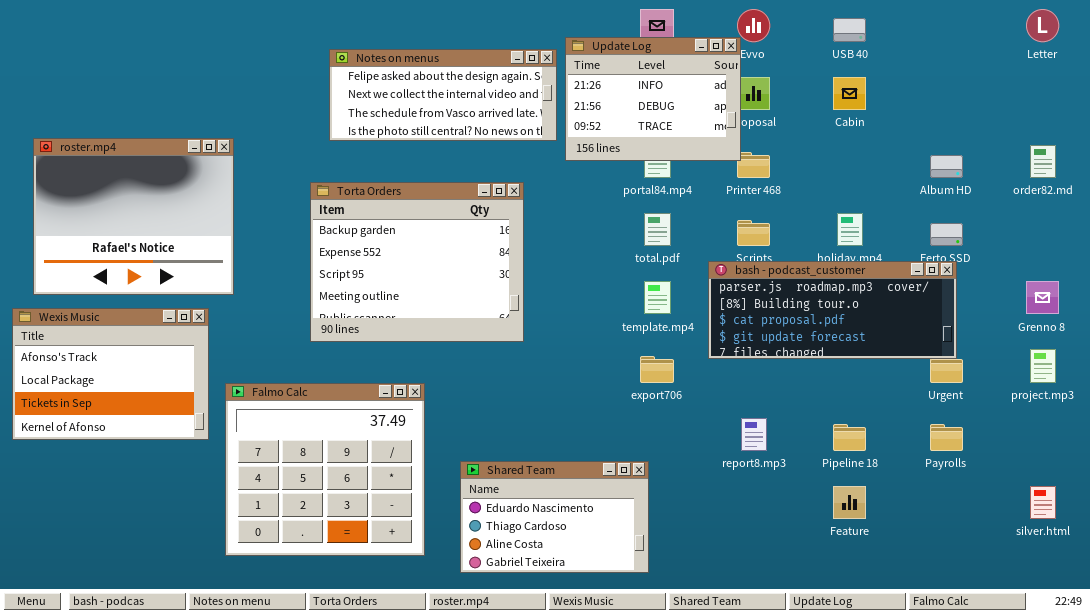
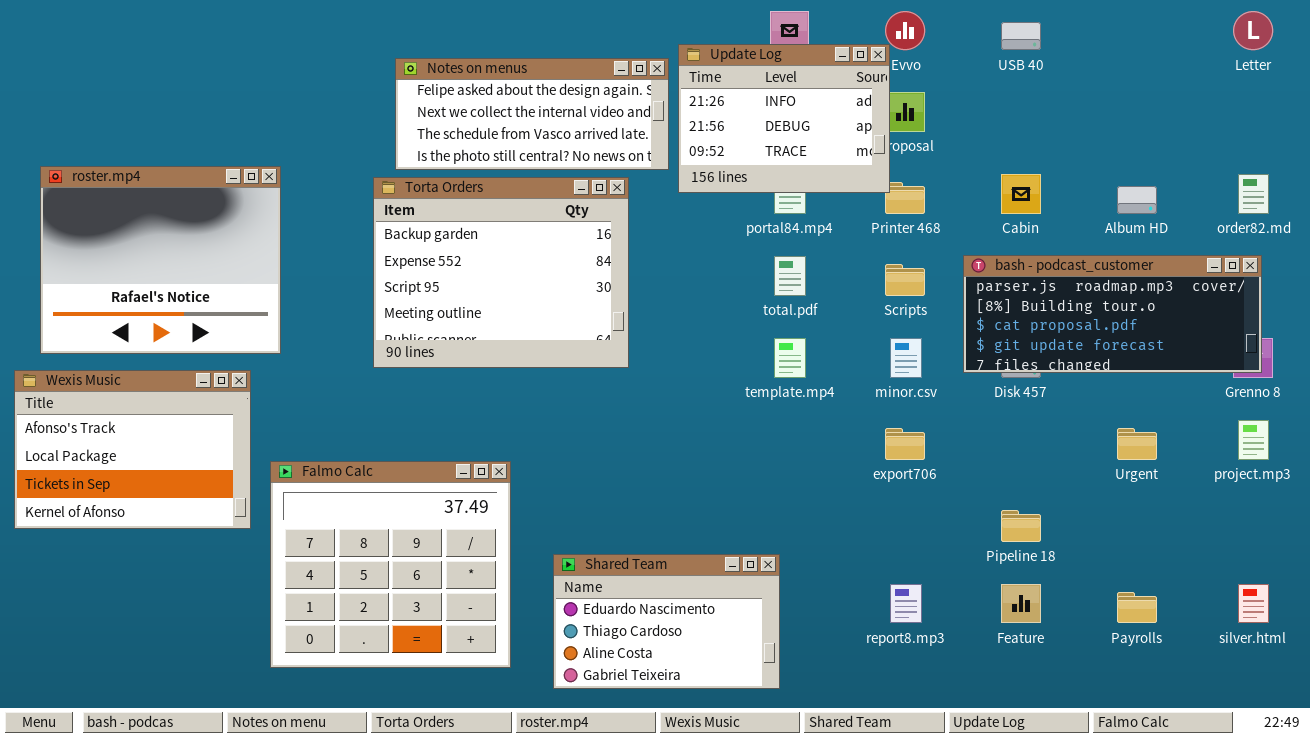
Cabin: [833,77,866,110] -> [1001,174,1041,214], moved
Torta Orders: [310,182,524,342] -> [373,177,629,368], moved
bash - podcast_customer: [708,261,957,359] -> [963,255,1262,373], moved
export706: [640,356,674,383] -> [885,428,925,460], moved
report8.mp3: [741,418,767,451] -> [890,584,922,623], moved
Payrolls: [930,424,963,451] -> [1117,592,1157,623], moved

